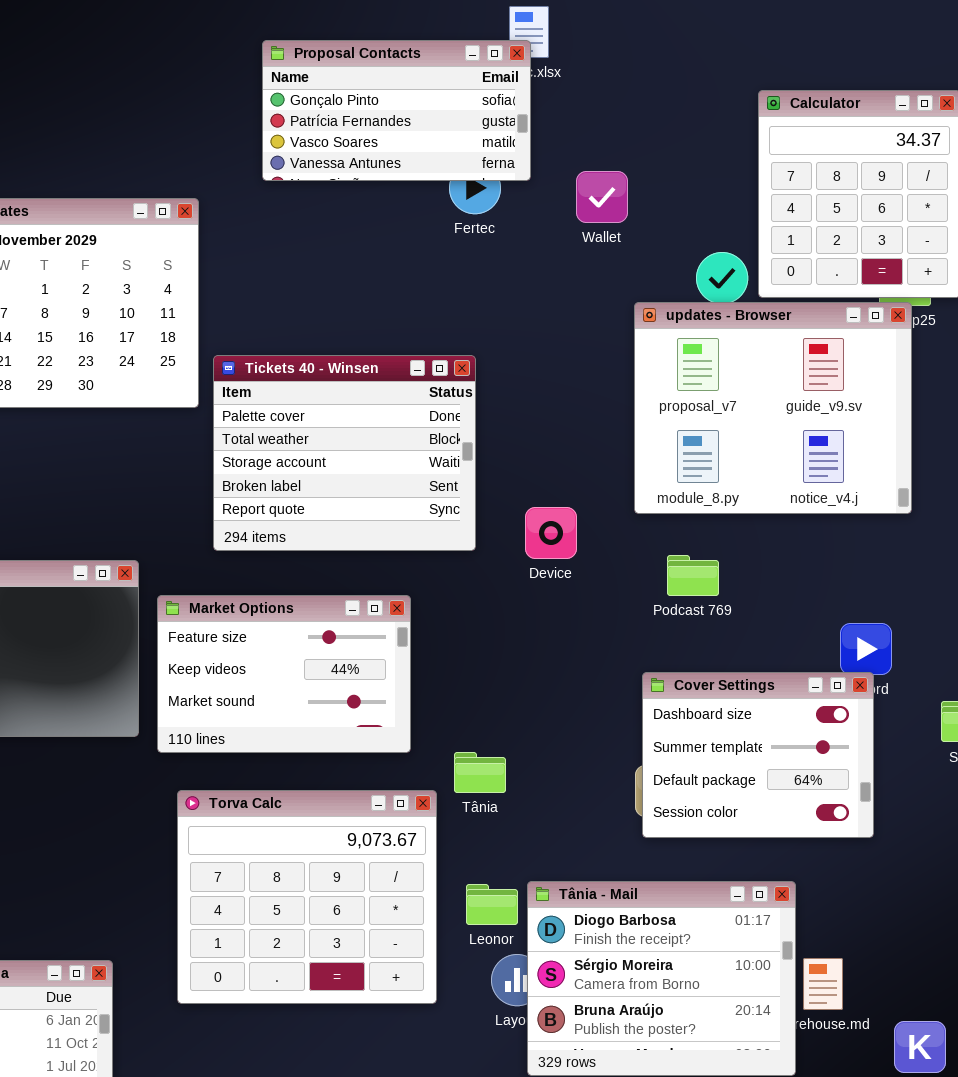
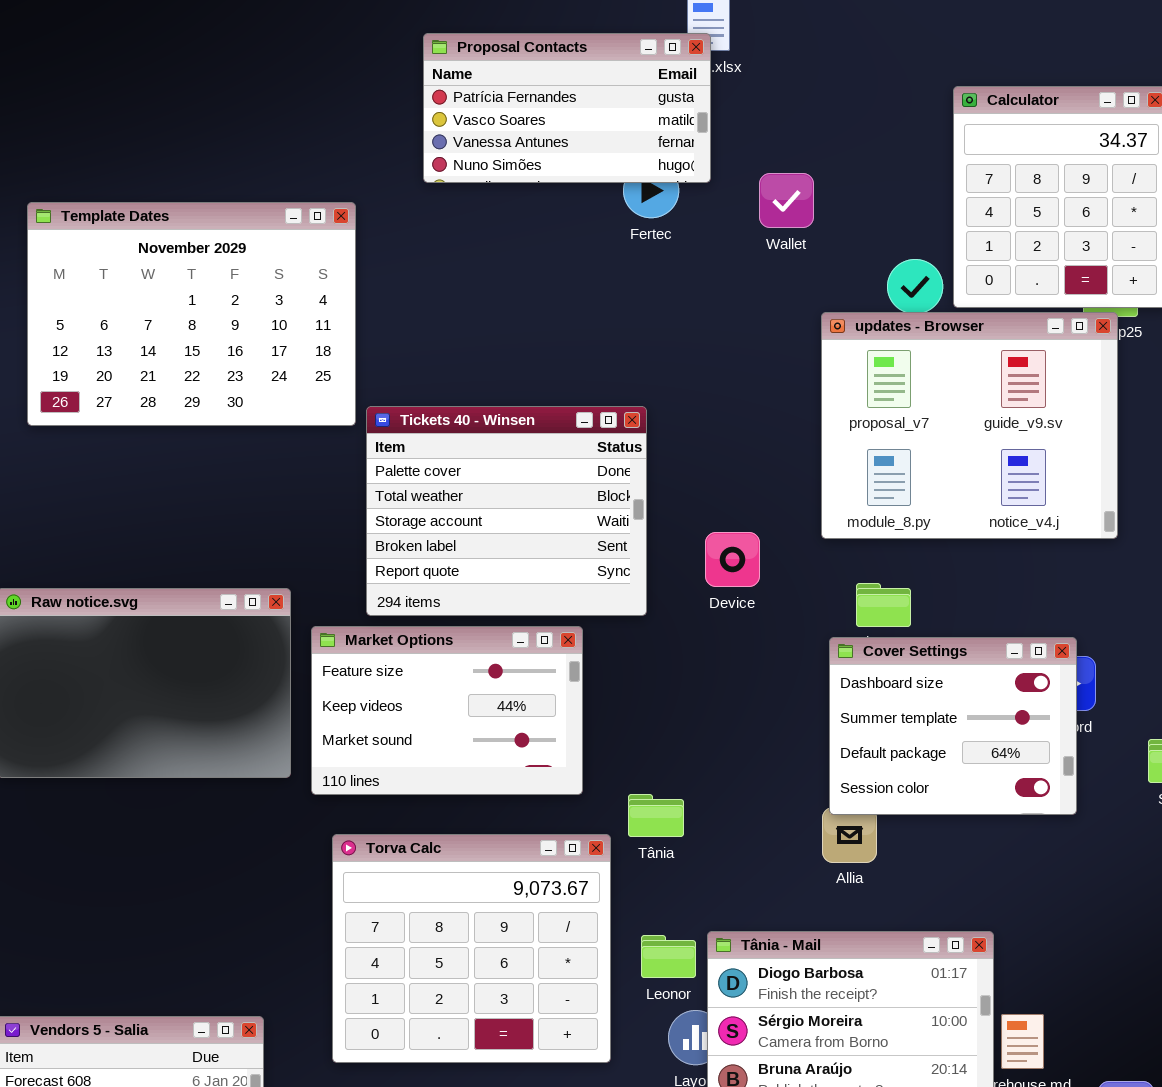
Proposal Contacts: [262,40,531,181] -> [423,33,711,183], scrolled down 1 row
Tickets 40 - Winsen: [213,355,476,551] -> [366,406,647,616], moved
Cover Settings: [642,672,874,838] -> [829,637,1077,815], moved

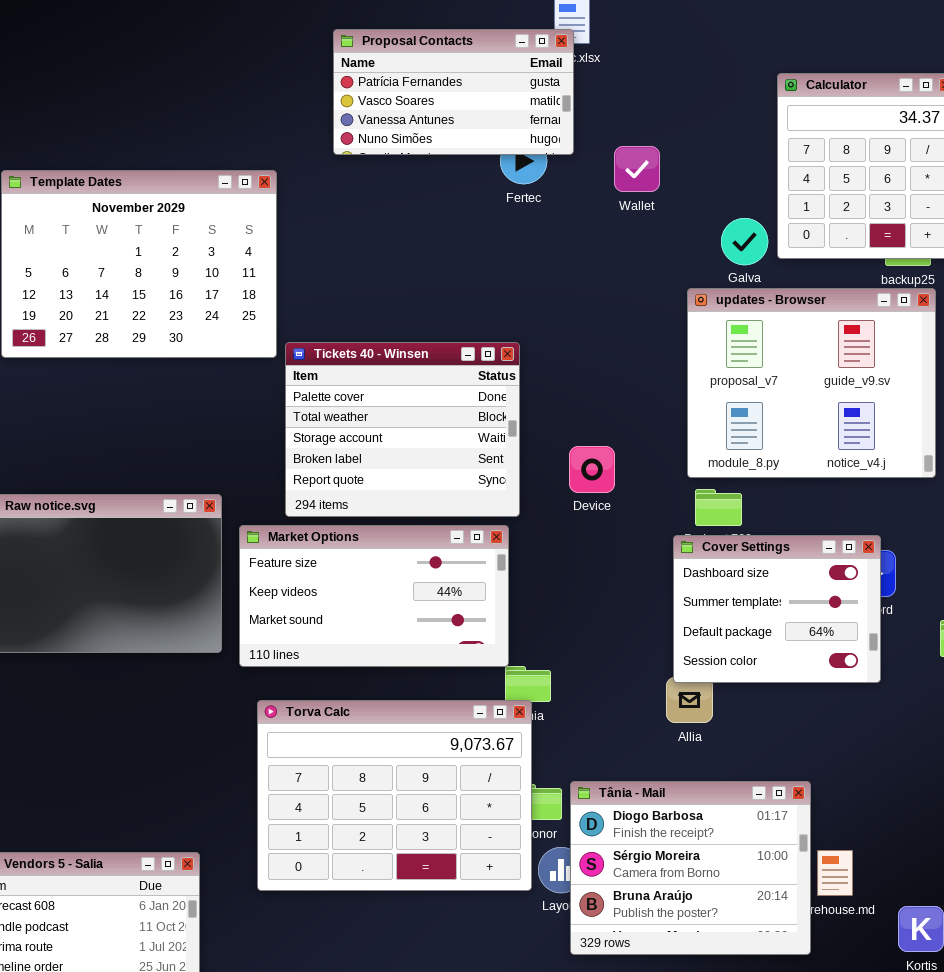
updates - Browser: [821,312,1118,539] -> [687,288,936,478], moved
Market Options: [311,626,583,795] -> [239,525,509,667], resized
Torva Calc: [332,834,611,1063] -> [257,700,532,891], resized

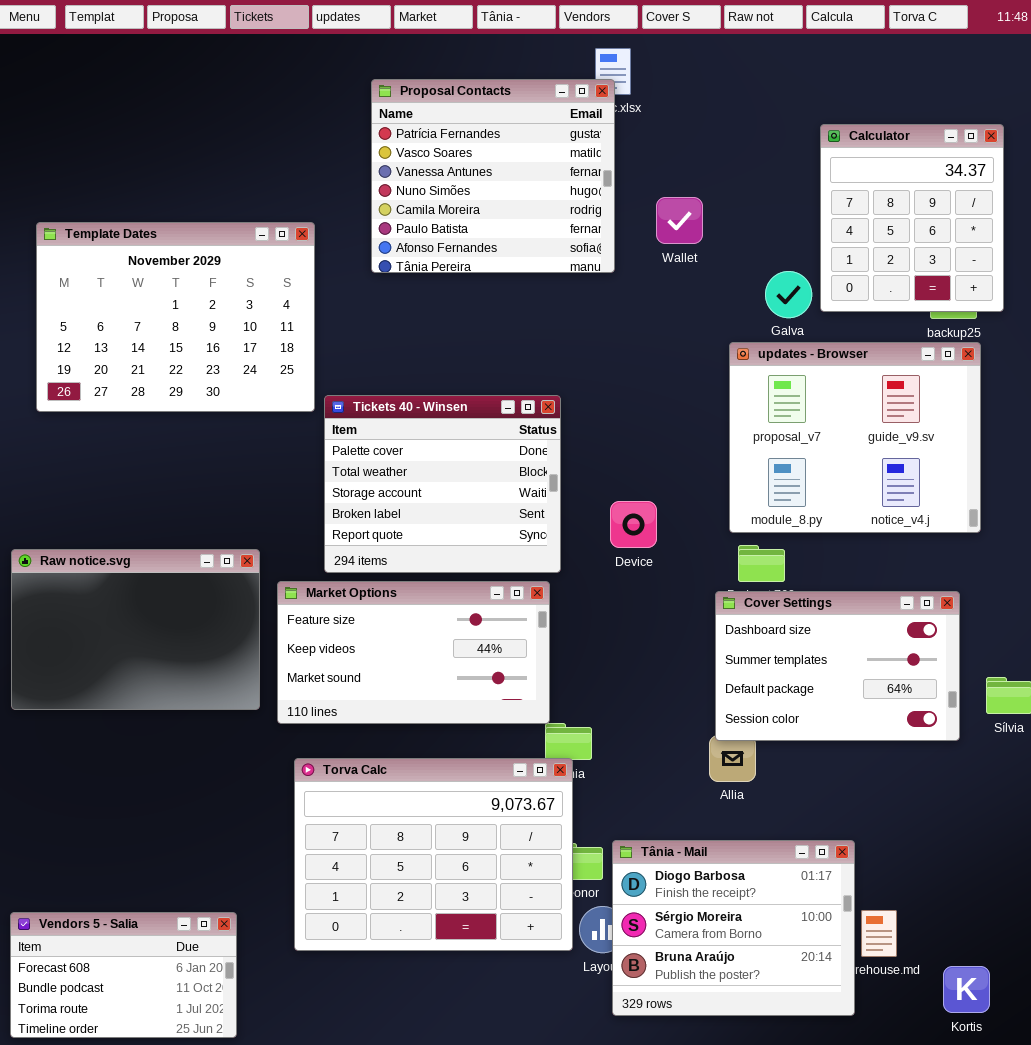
Proposal Contacts: [333,29,574,155] -> [371,79,615,273], resized
Cover Settings: [673,535,881,683] -> [715,591,960,741], resized

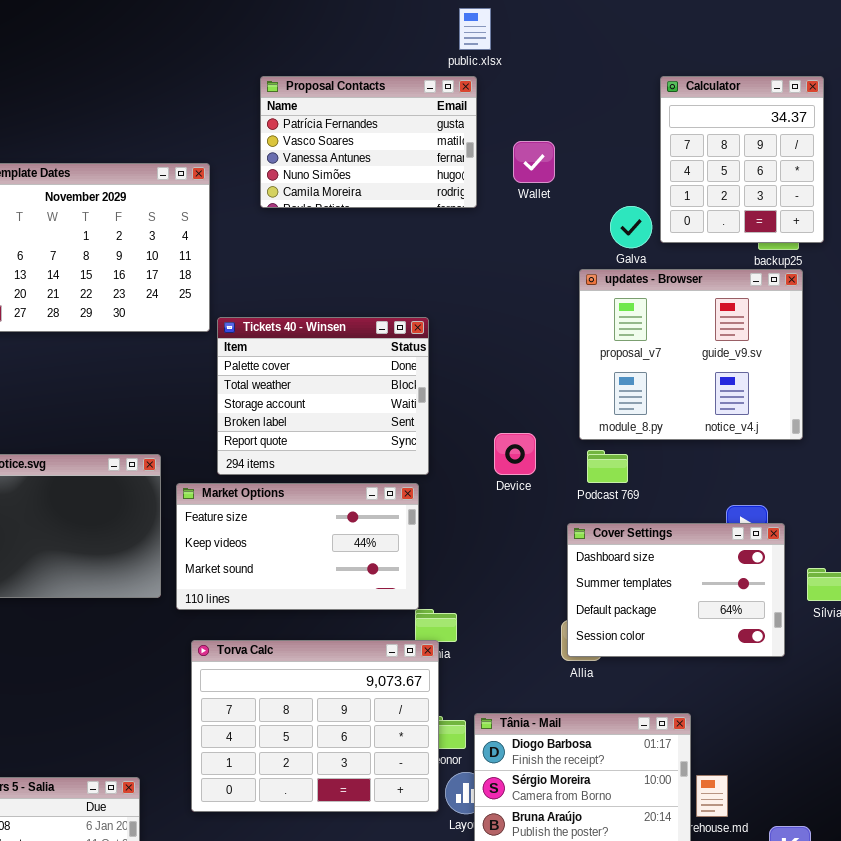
Proposal Contacts: [371,79,615,273] -> [260,76,477,208], resized
Device: [610,501,657,548] -> [494,433,536,475], moved
Cover Settings: [715,591,960,741] -> [567,523,785,657], moved

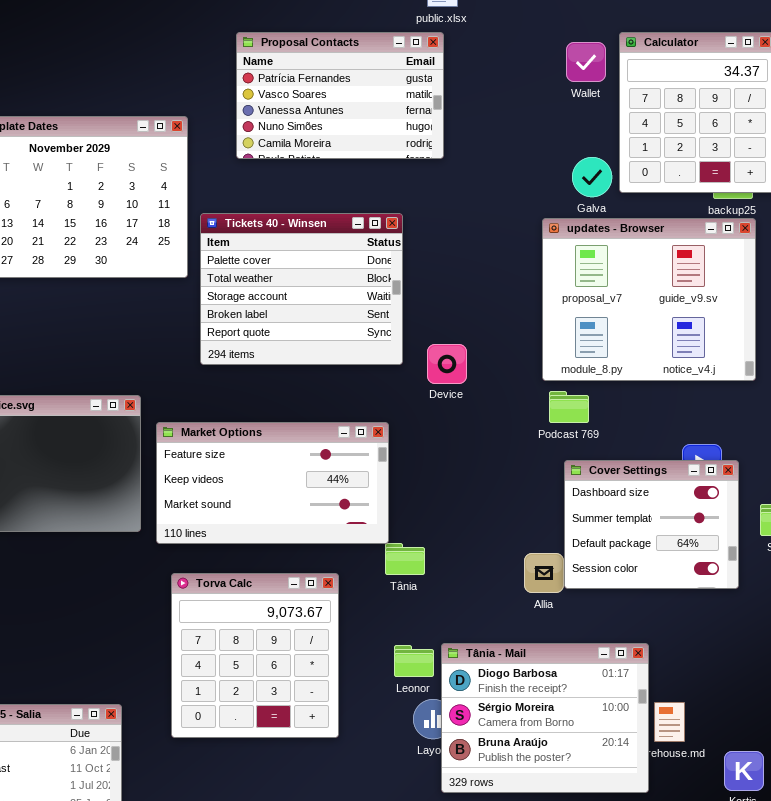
Wallet: [513,141,555,183] -> [566,42,606,82], moved
Tickets 40 - Winsen: [217,317,429,475] -> [200,213,403,365], moved
Device: [494,433,536,475] -> [427,344,467,384], moved
Cover Settings: [567,523,785,657] -> [564,460,739,589], resized
Torva Calc: [191,640,439,812] -> [171,573,339,738], resized

